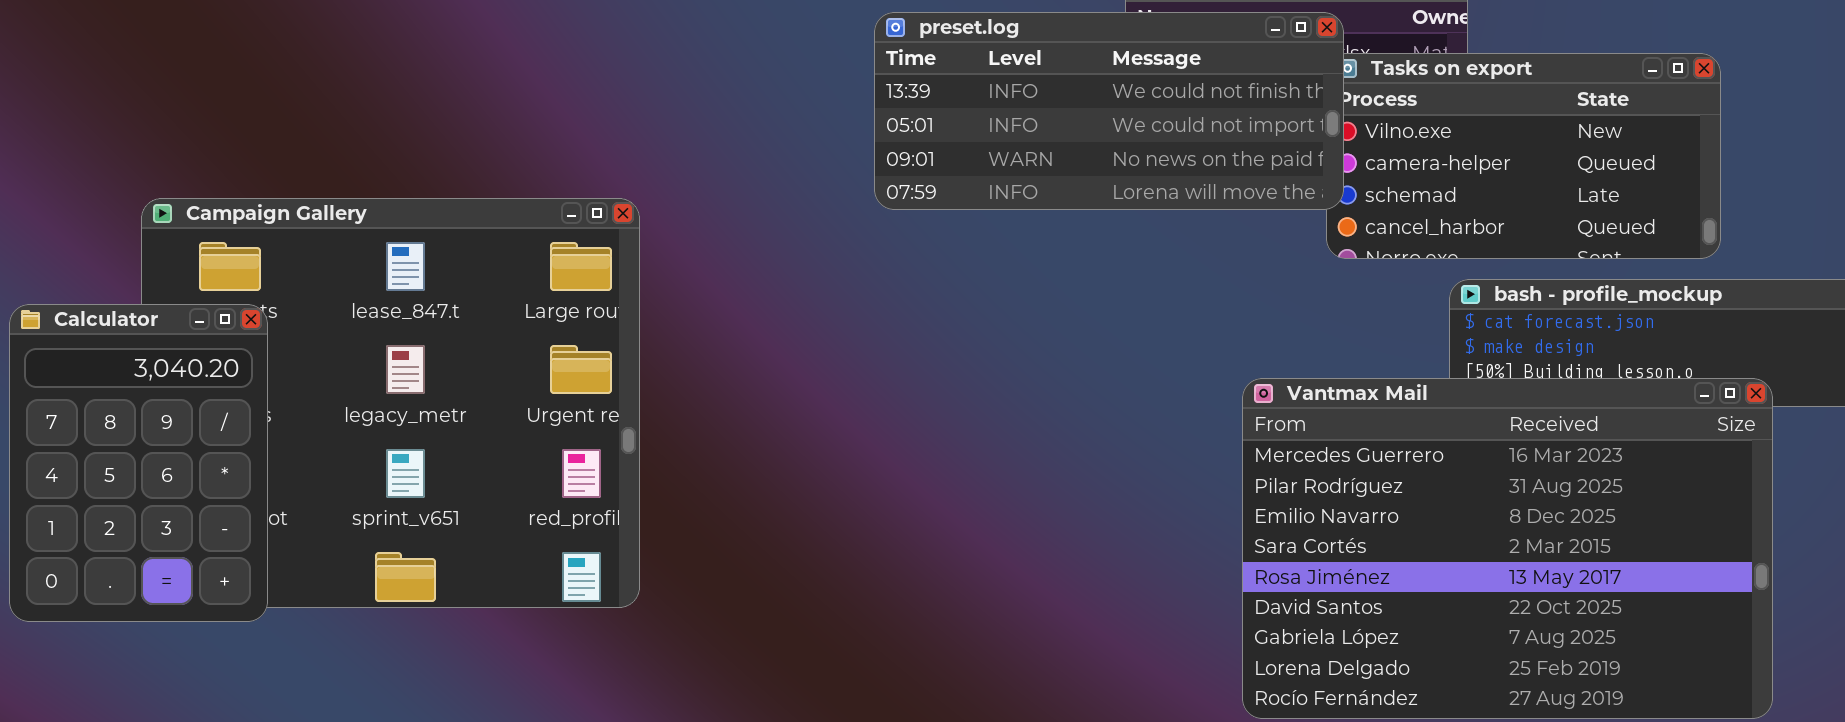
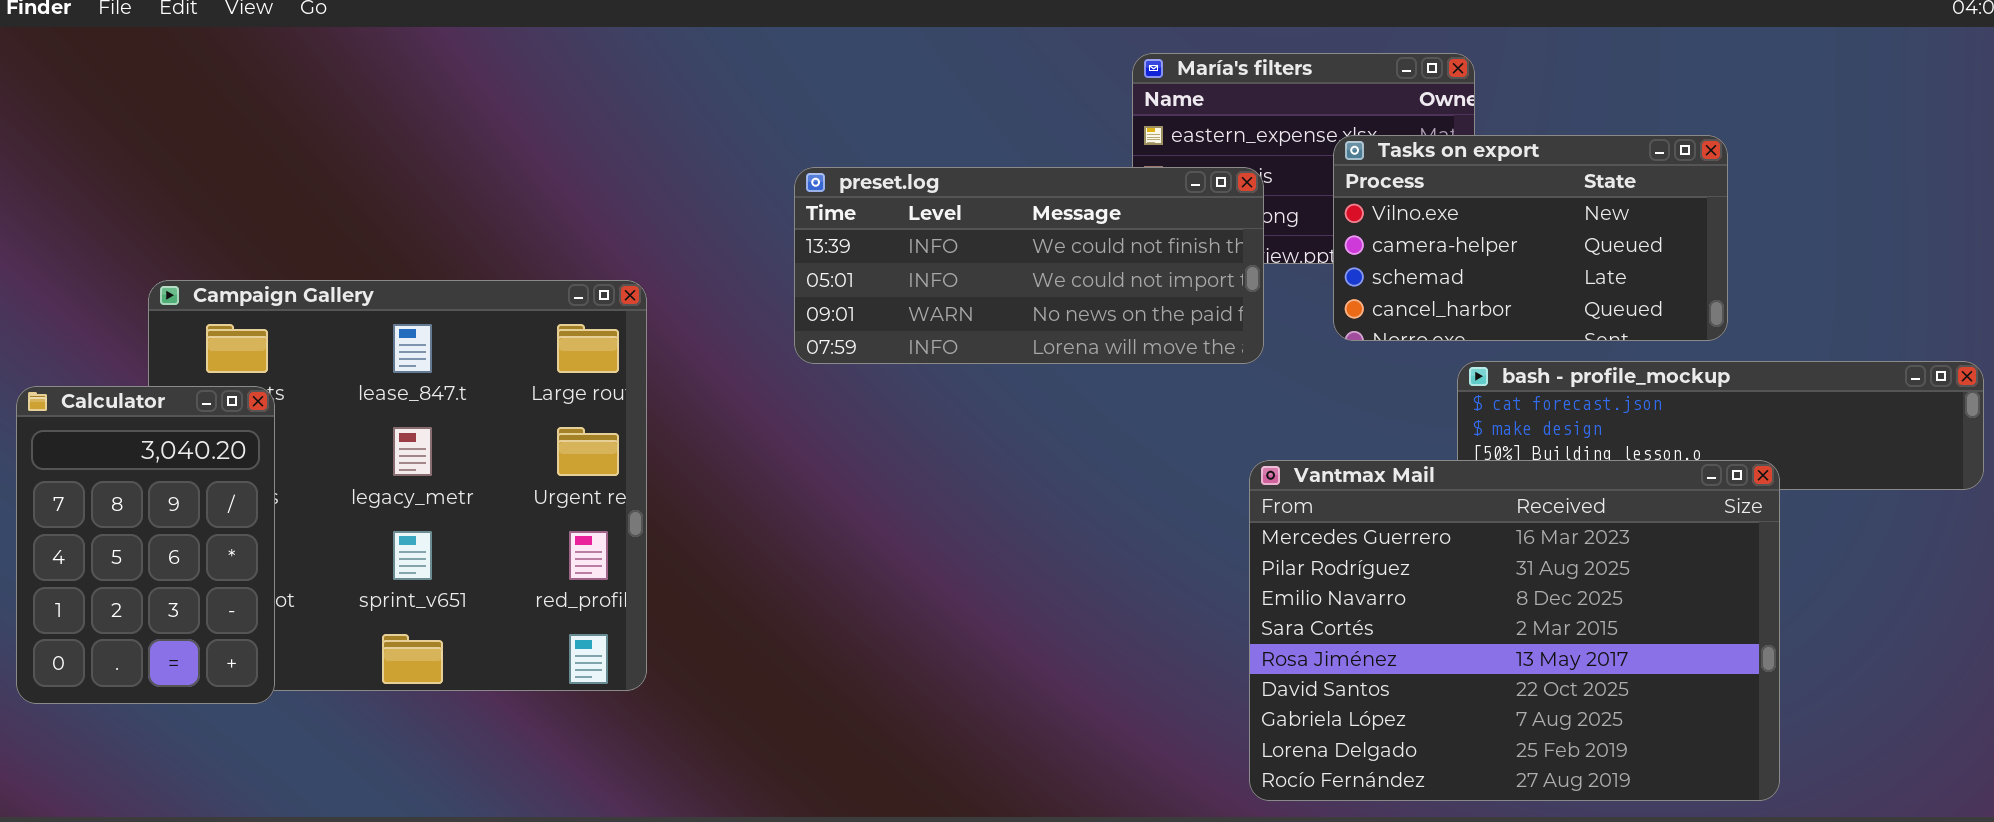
preset.log: [874,12,1344,210] -> [794,167,1264,364], moved

